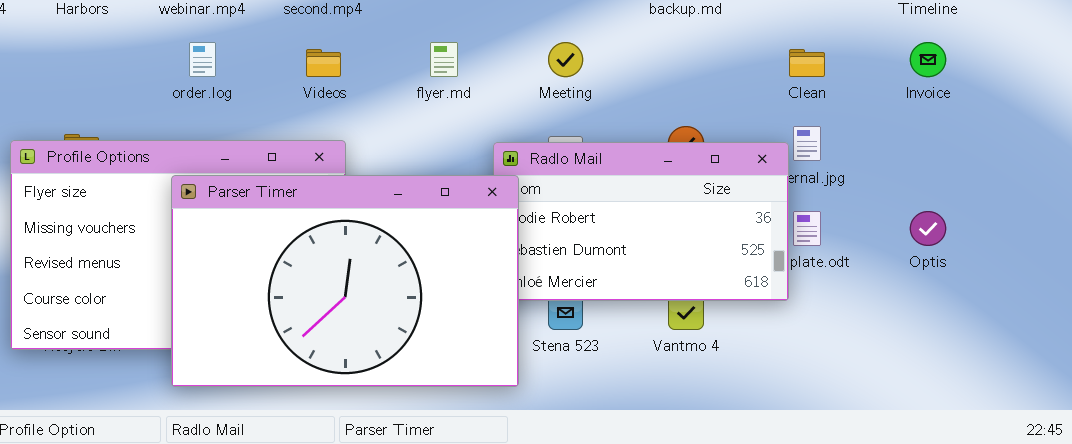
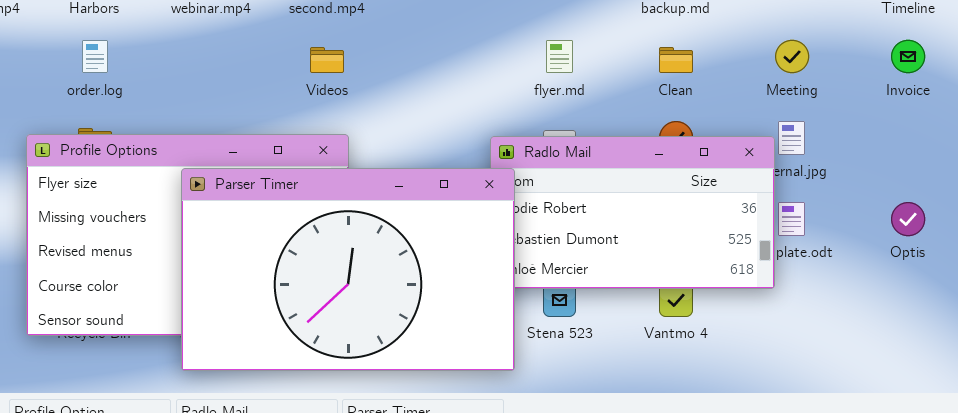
order.log: [189,42,216,77] -> [82,40,108,73], moved
flyer.md: [430,42,458,77] -> [546,40,573,73], moved
Meeting: [548,42,583,77] -> [775,40,809,73], moved
Clean: [789,49,825,77] -> [659,47,693,73], moved

